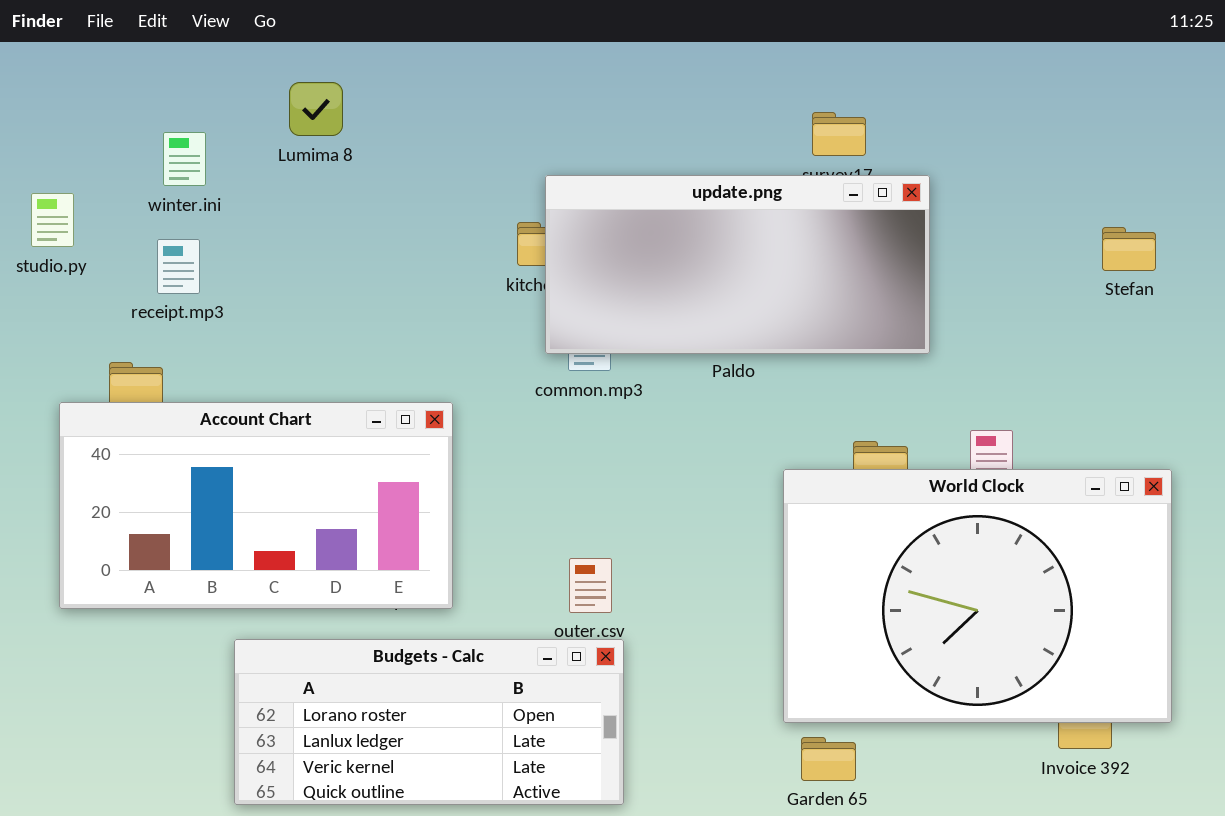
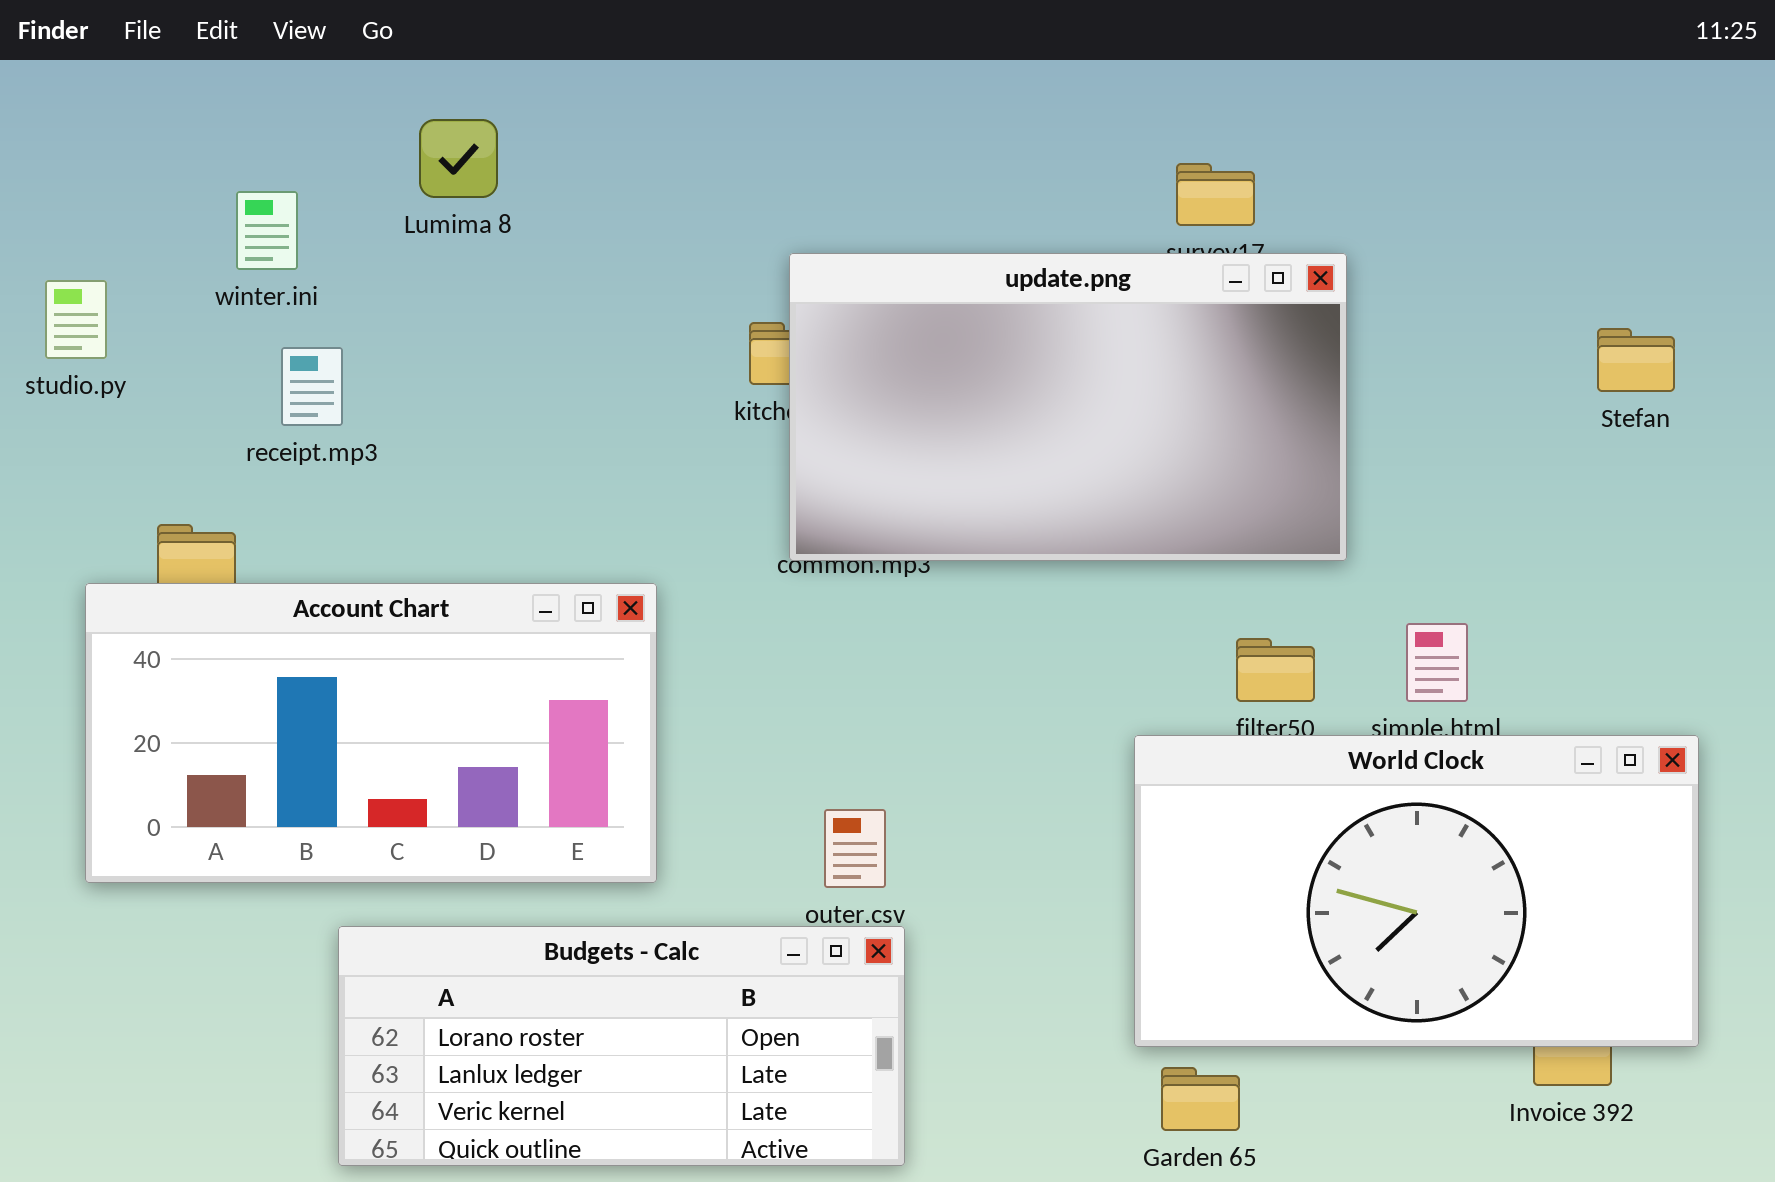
update.png: [545,175,930,354] -> [789,253,1347,561], resized
receipt.mp3: [157,239,200,294] -> [281,347,343,426], moved
World Clock: [783,469,1172,723] -> [1134,735,1699,1047], resized

